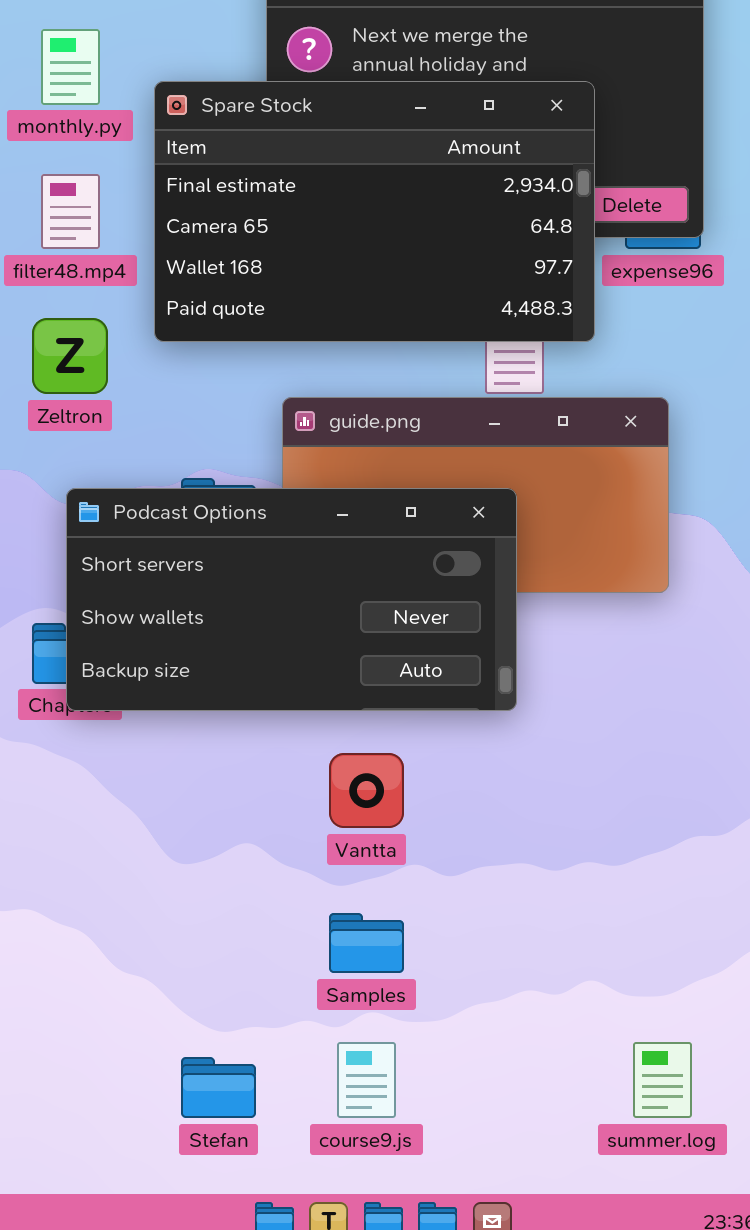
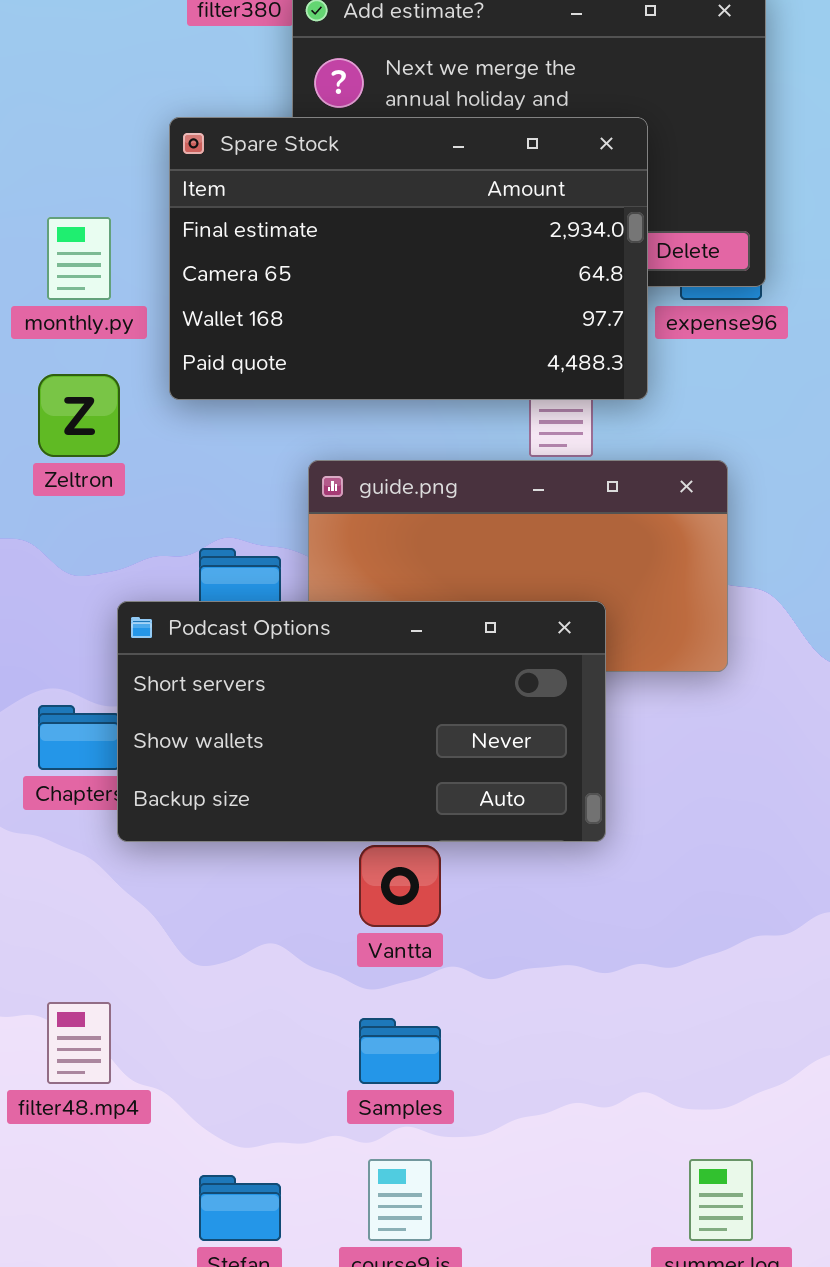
monthly.py: [41,29,100,105] -> [47,217,111,300], moved
filter48.mp4: [41,174,100,249] -> [47,1002,111,1084], moved
Podcast Options: [66,488,517,711] -> [117,601,606,842], moved

